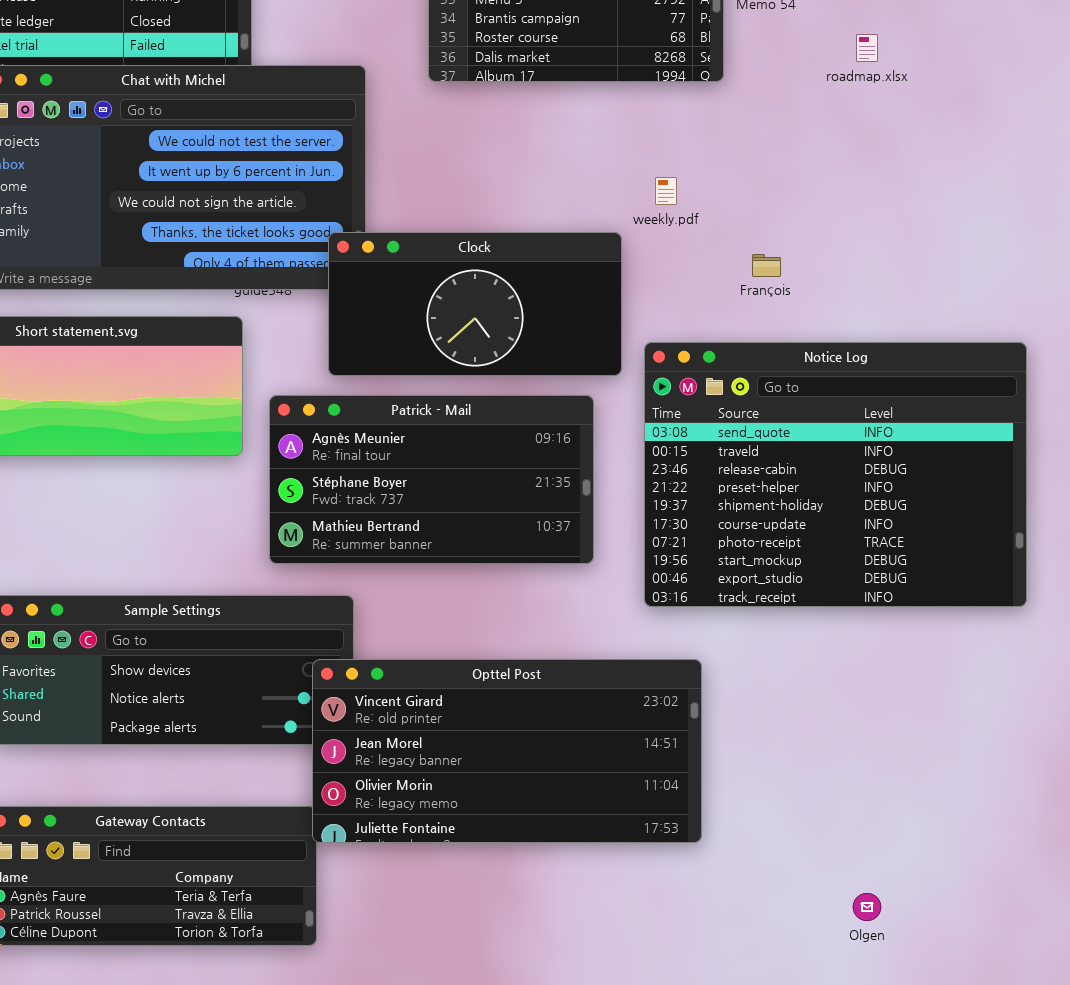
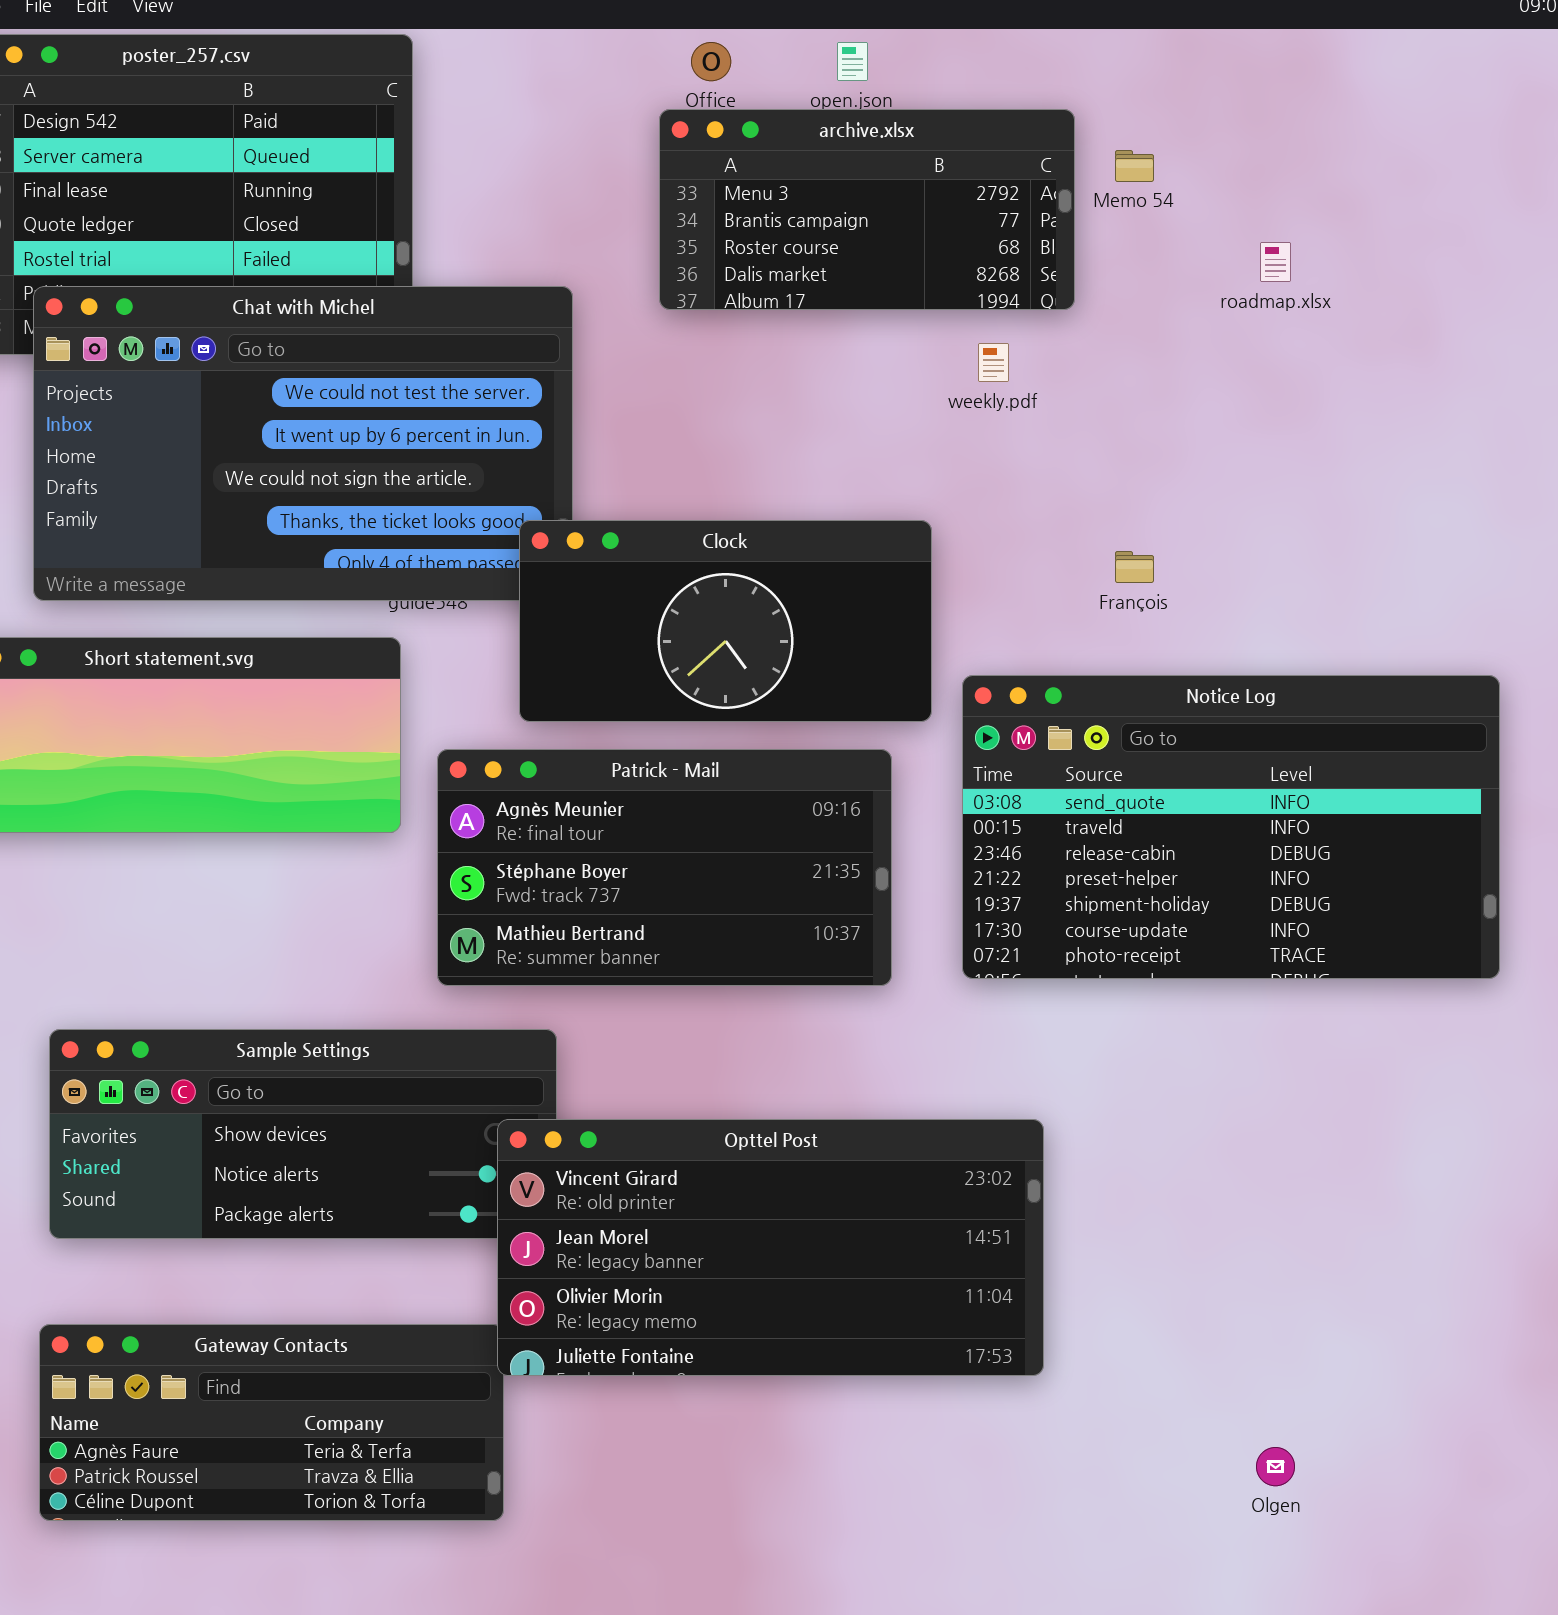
weekly.pdf: [655,177,677,205] -> [978,343,1009,382], moved
Notice Log: [644,342,1027,607] -> [962,675,1500,979], resized

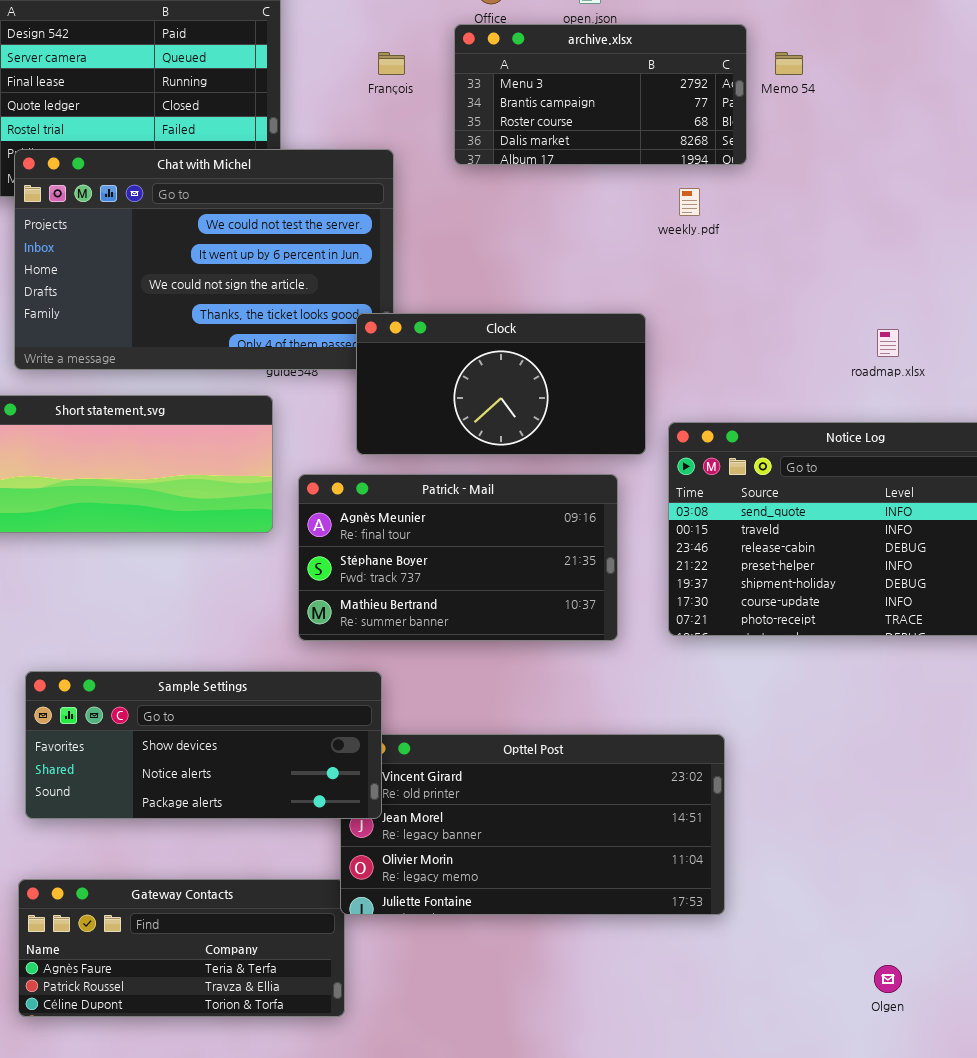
roadmap.xlsx: [1260,242,1291,282] -> [877,329,899,357], moved
François: [1115,551,1154,583] -> [378,52,405,75], moved
Sample Settings: [49,1029,557,1239] -> [25,671,382,819], raised

